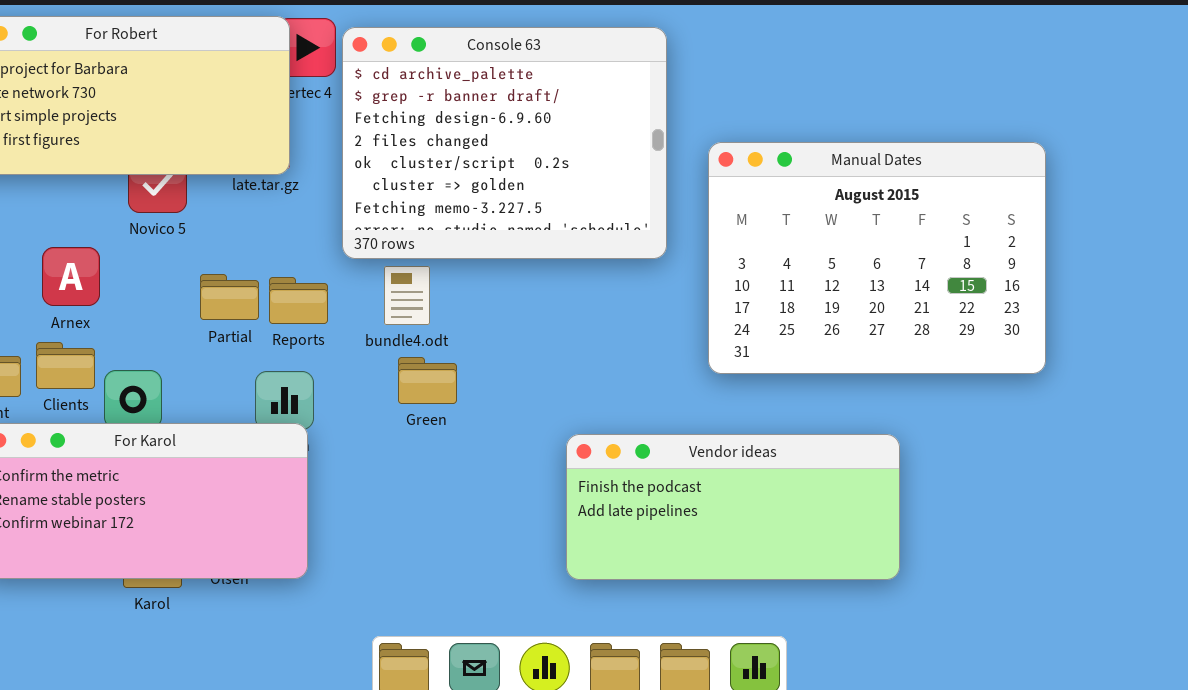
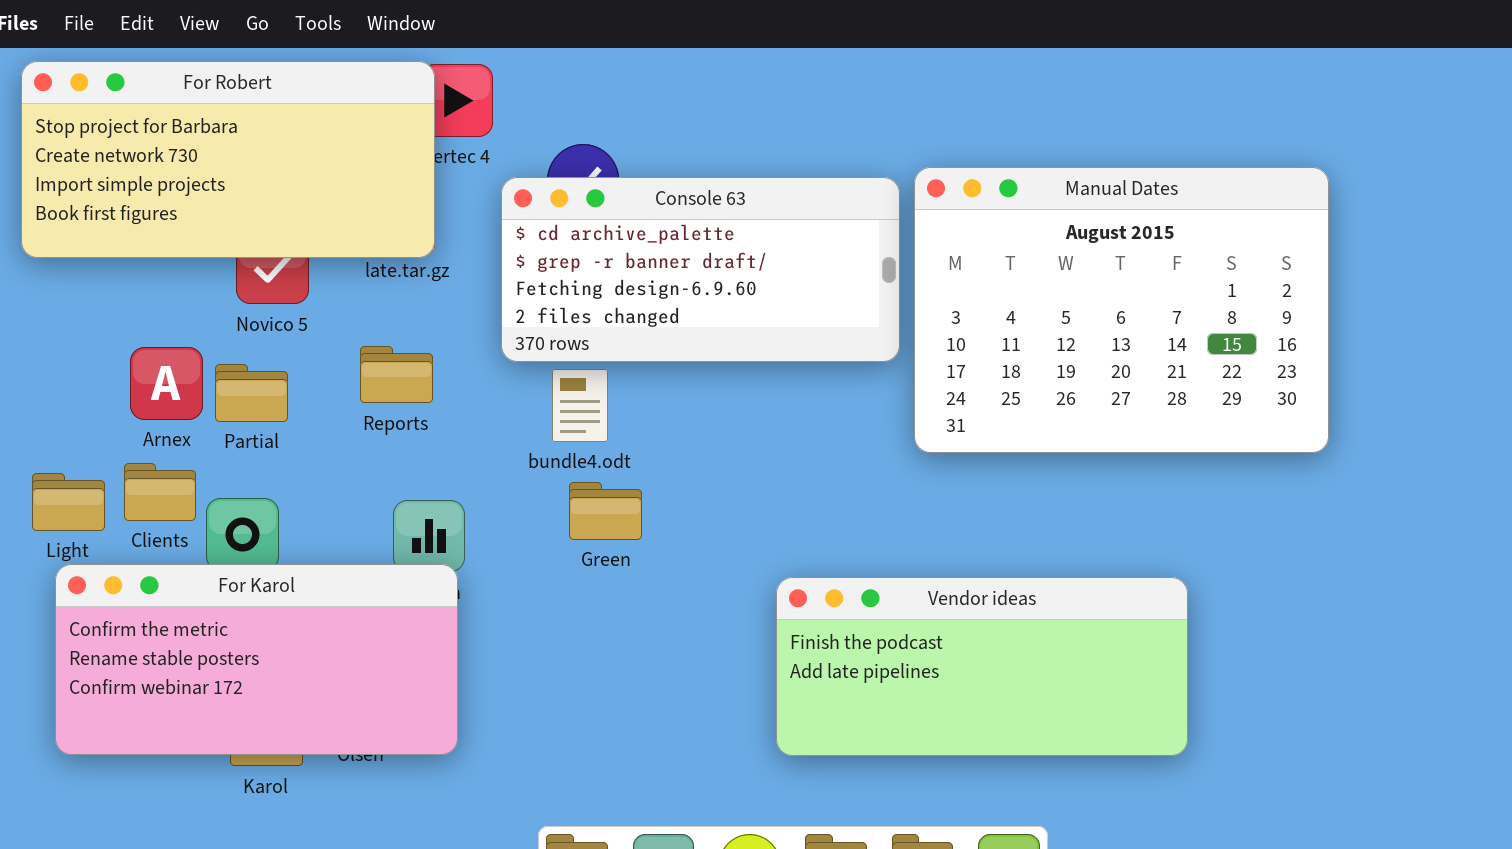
Console 63: [342,27,667,259] -> [501,177,900,362], resized
Manual Dates: [708,142,1046,374] -> [914,167,1329,453], moved
Partial: [200,274,259,320] -> [215,364,288,422], moved
Reports: [269,277,328,324] -> [360,346,433,403], moved

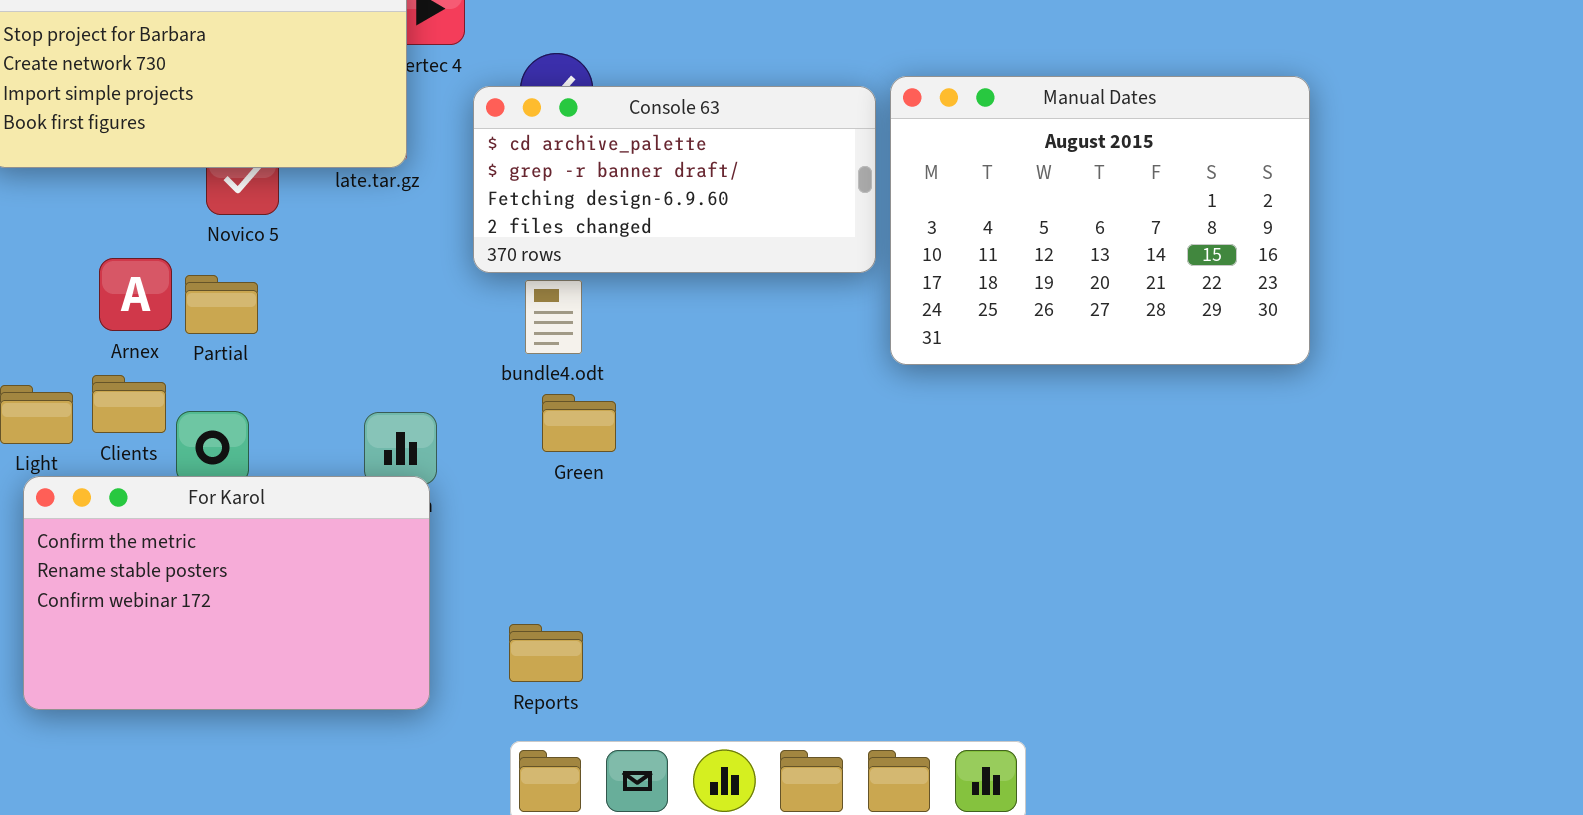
Reports: [360,346,433,403] -> [509,624,583,682], moved
For Karol: [55,564,458,755] -> [23,476,430,710], resized
Vendor ideas: [776,577,1188,756] -> none, closed

